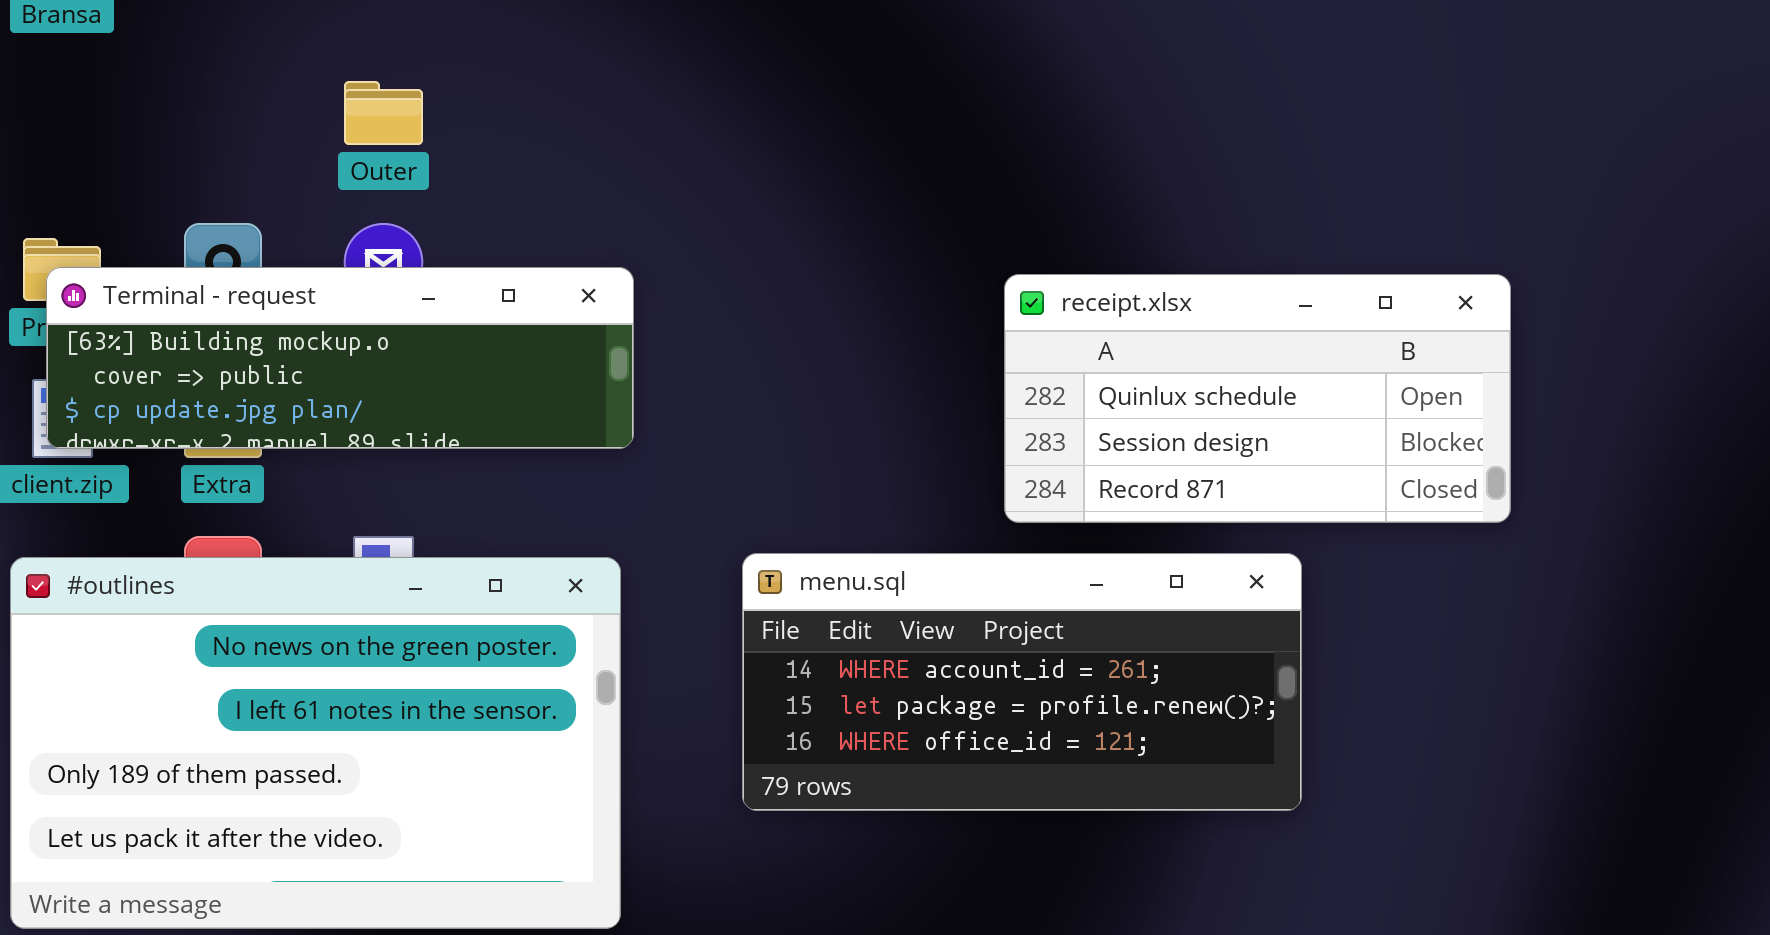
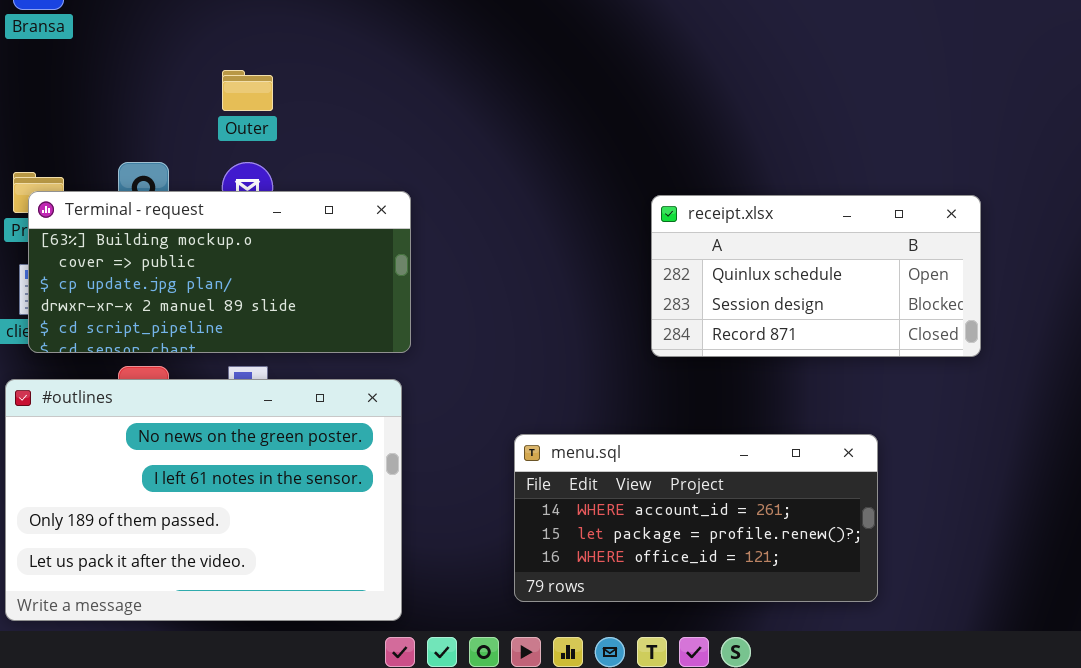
Terminal - request: [46,267,634,449] -> [28,191,411,353], resized
menu.sql: [742,553,1302,811] -> [514,434,878,602], moved

